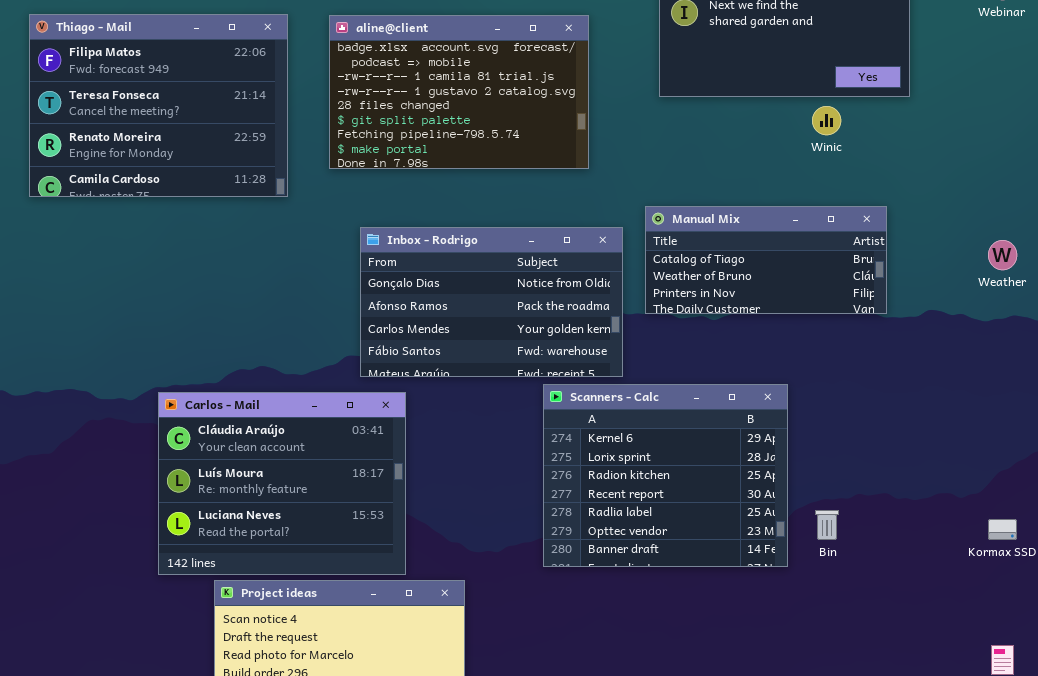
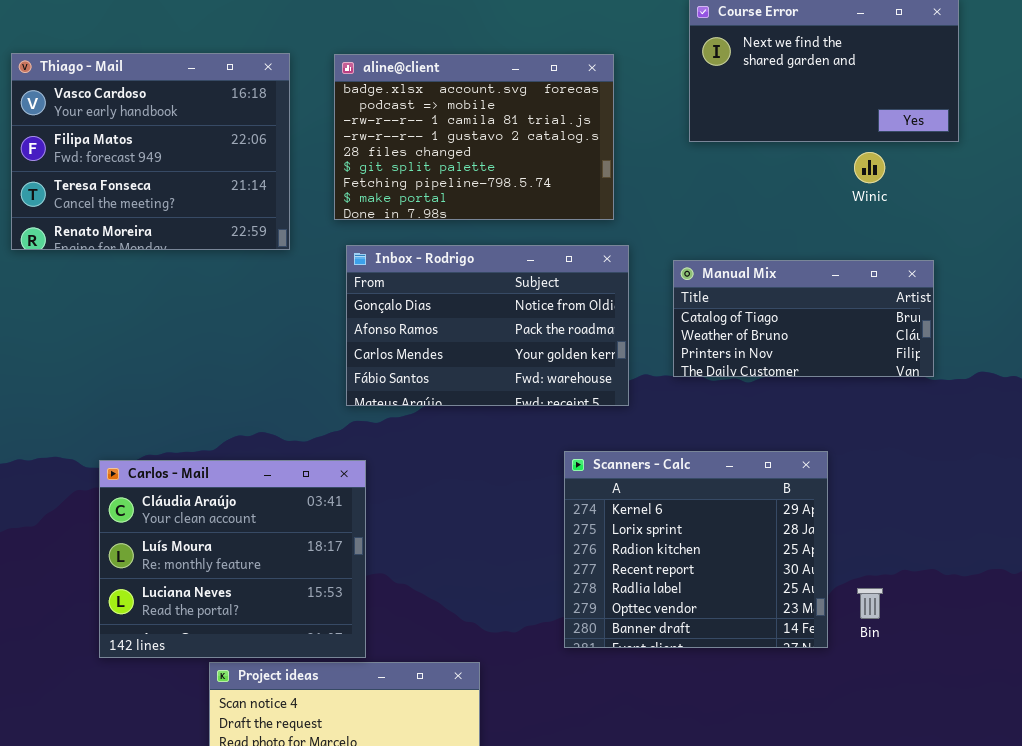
Thiago - Mail: [29,14,288,197] -> [11,53,290,250], scrolled up 1 row
Inbox - Rodrigo: [360,227,623,377] -> [346,245,629,406], moved
Carlos - Mail: [158,392,406,575] -> [99,460,366,658], moved

